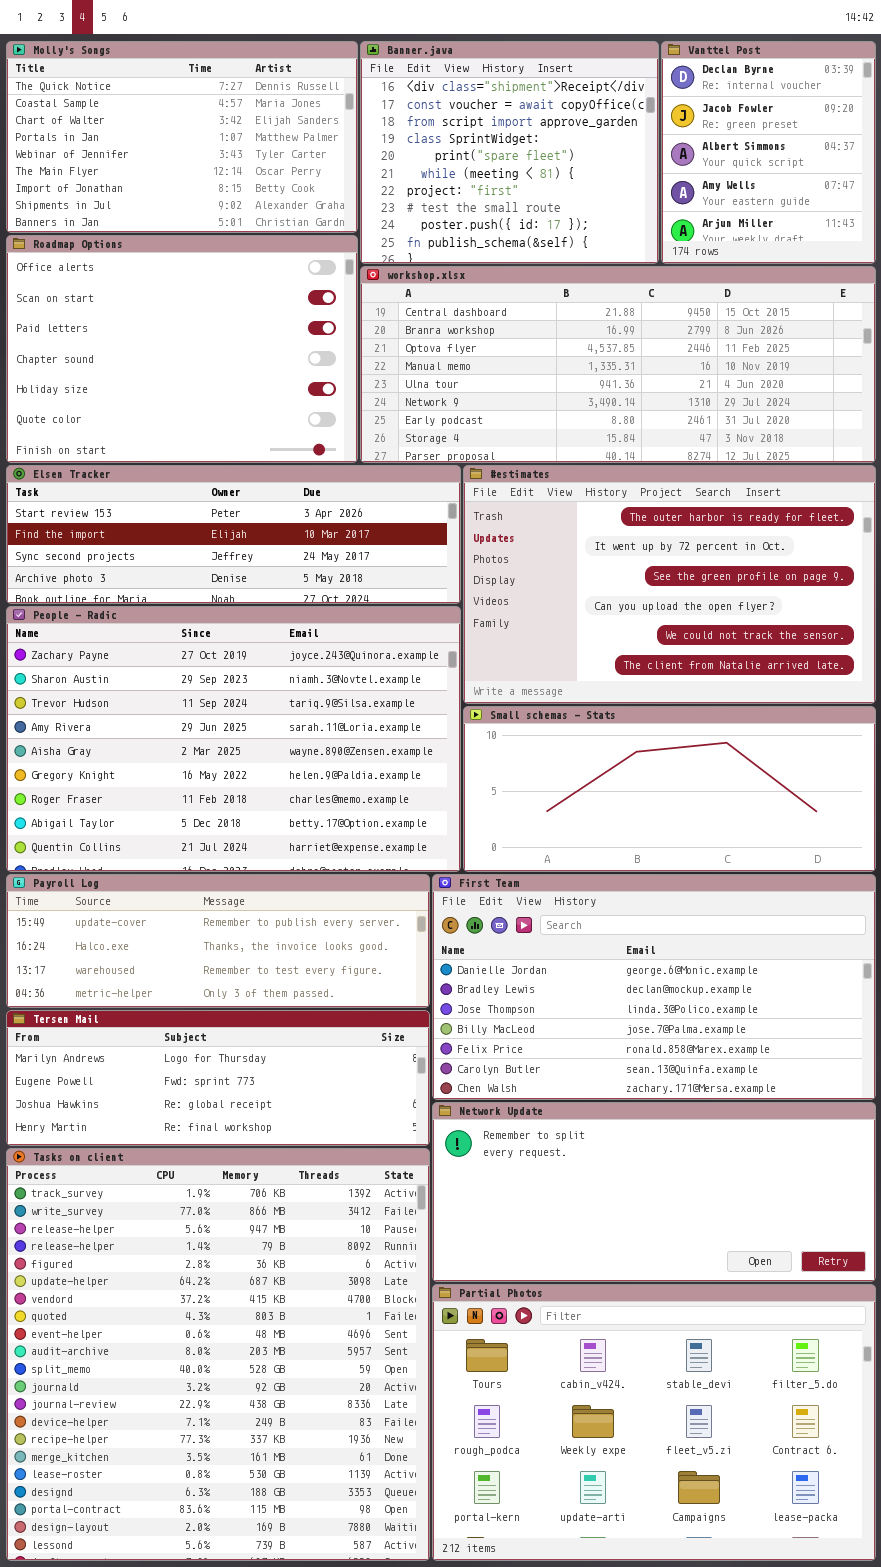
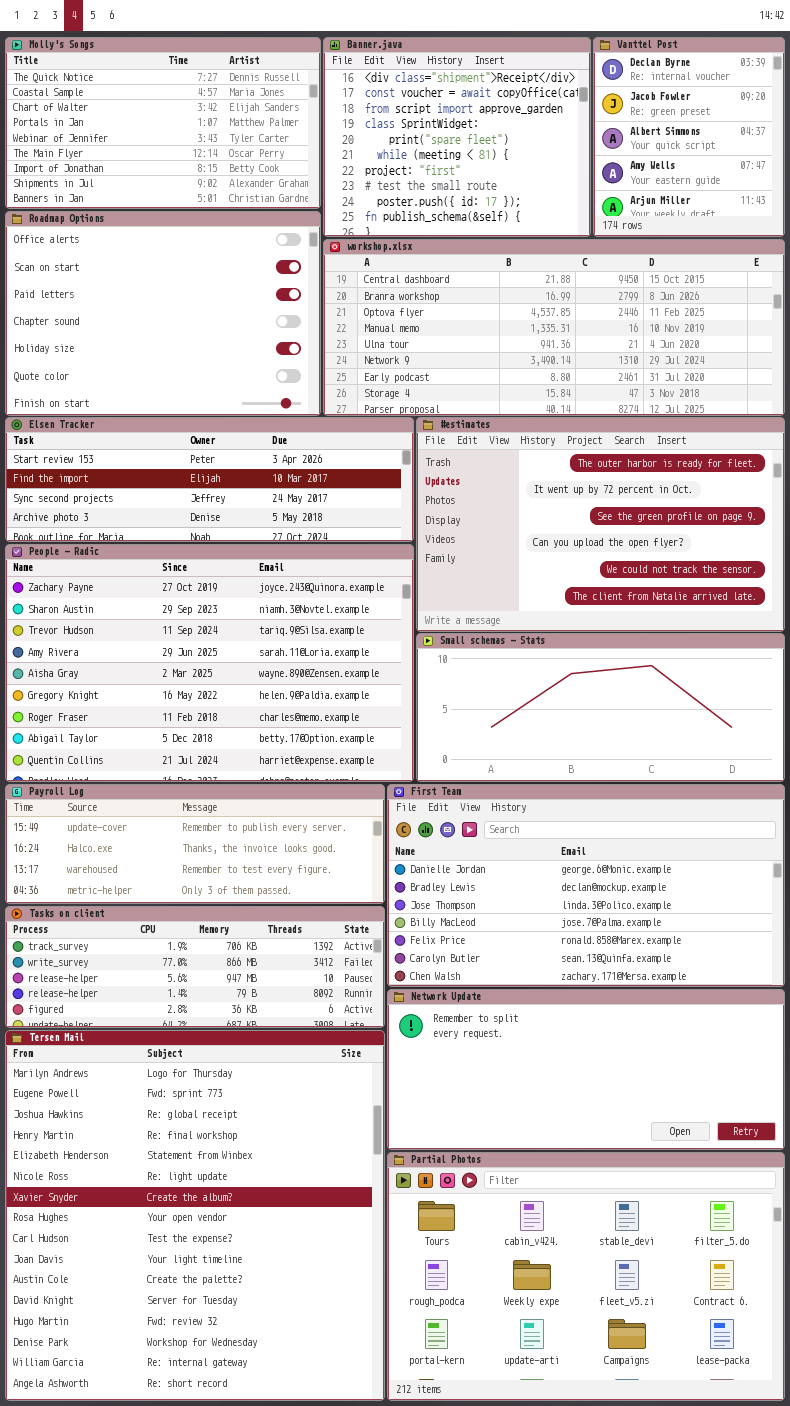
Tersen Mail: [6,1010,430,1146] -> [5,1030,385,1401], moved, resized
Tasks on client: [6,1148,430,1561] -> [5,906,385,1028], moved, resized

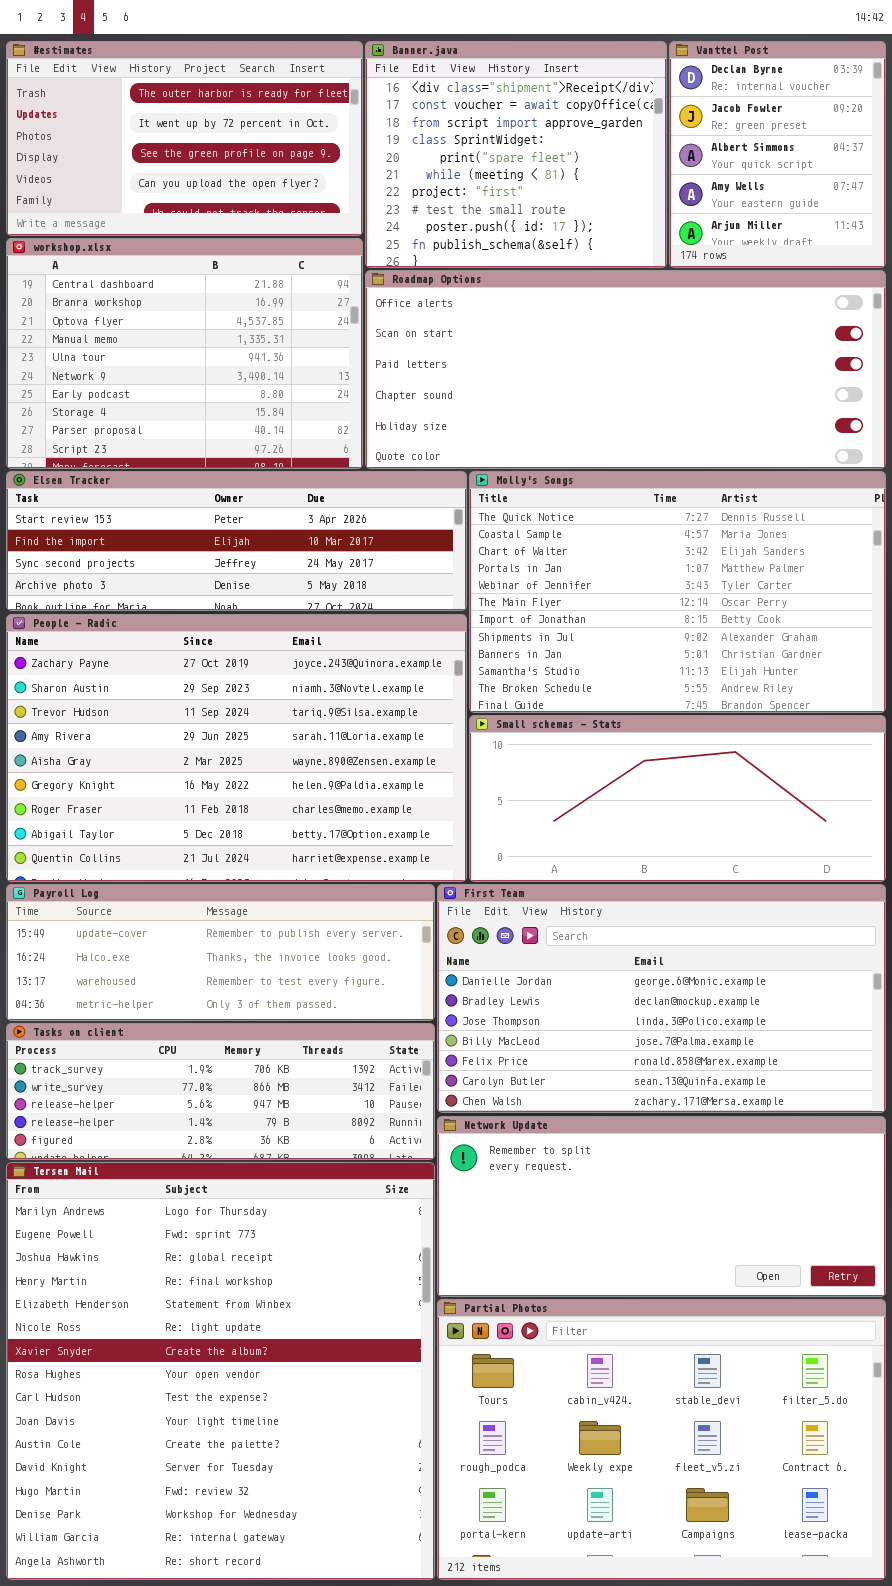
Molly's Songs: [5,37,321,209] -> [469,471,886,713], moved, resized
Roadmap Options: [5,211,321,416] -> [365,270,886,469], moved, resized
workshop.xlsx: [323,239,785,416] -> [6,238,363,469], moved, resized
#estimates: [416,417,785,632] -> [6,41,363,236], moved, resized

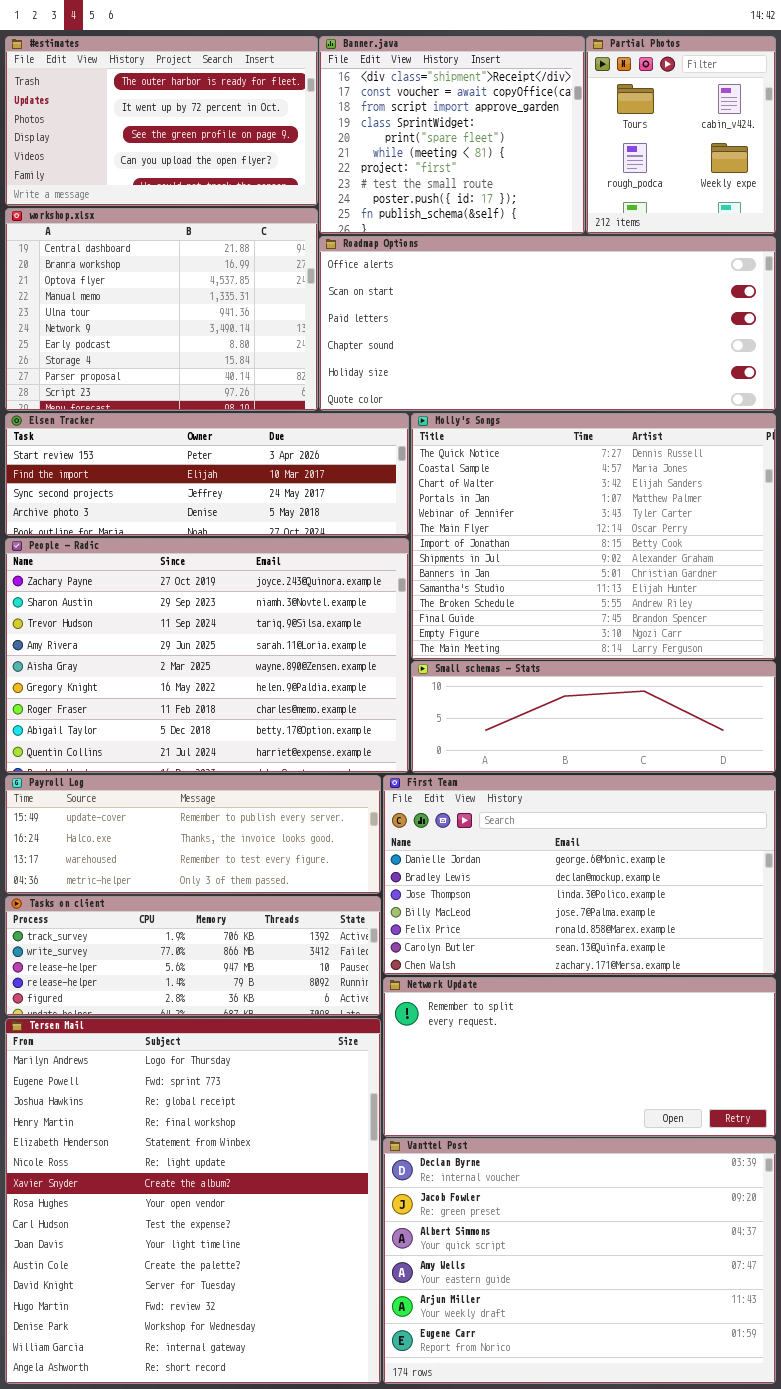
Vanttel Post: [669,41,886,268] -> [383,1138,776,1384], moved, resized
Molly's Songs: [469,471,886,713] -> [411,413,776,660], resized
Small schemas - Stats: [469,715,886,882] -> [411,661,776,773], resized
Partial Photos: [437,1299,886,1580] -> [586,36,776,234], moved, resized

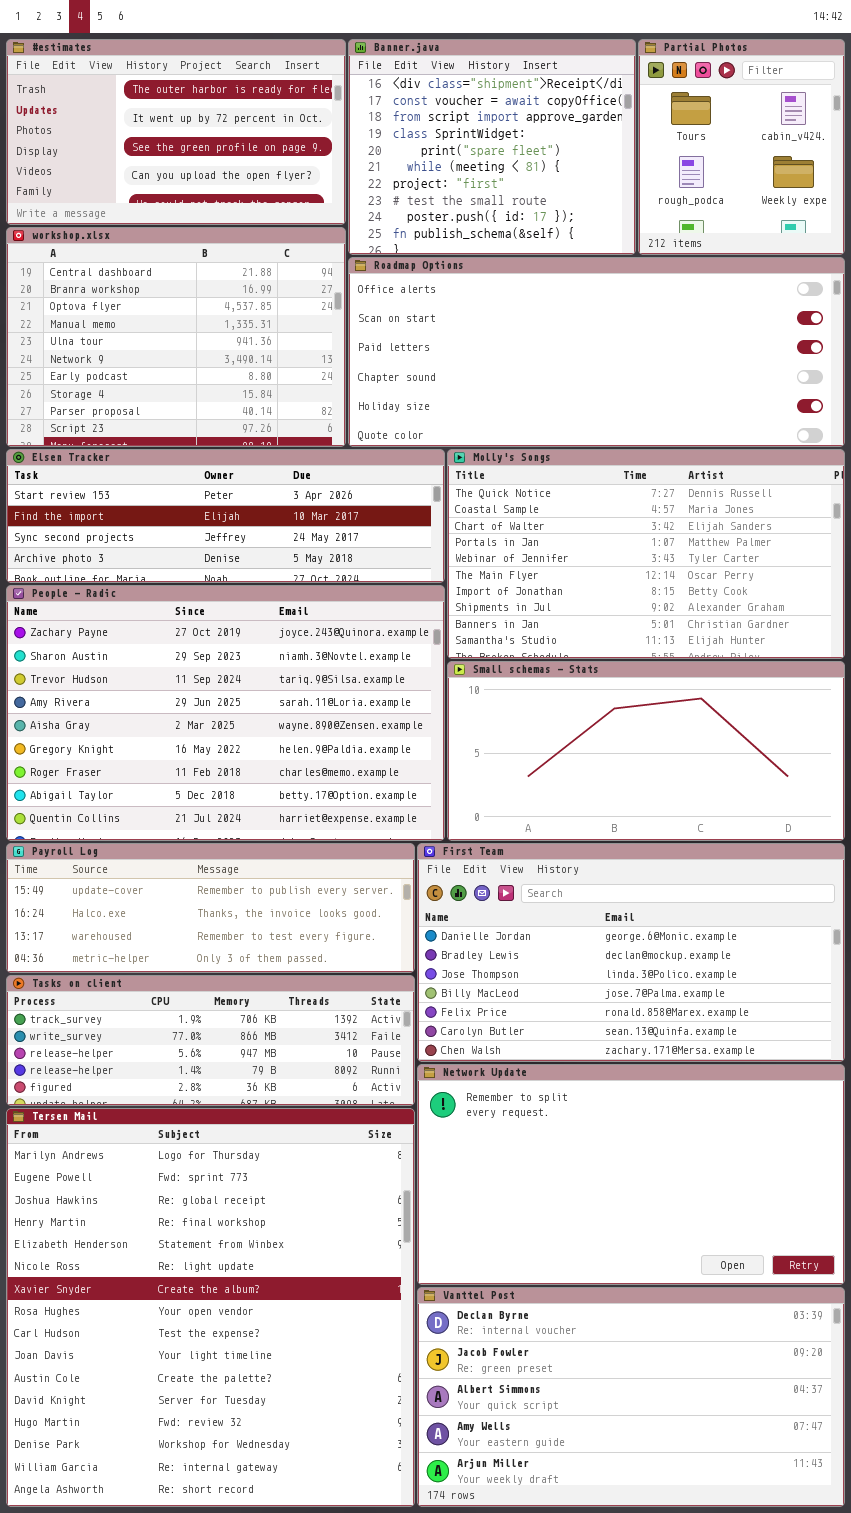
Molly's Songs: [411,413,776,660] -> [447,449,845,659], resized
Small schemas - Stats: [411,661,776,773] -> [447,661,845,841], resized
Network Update: [383,977,776,1137] -> [417,1064,845,1285], resized
Vanttel Post: [383,1138,776,1384] -> [417,1287,845,1507], resized

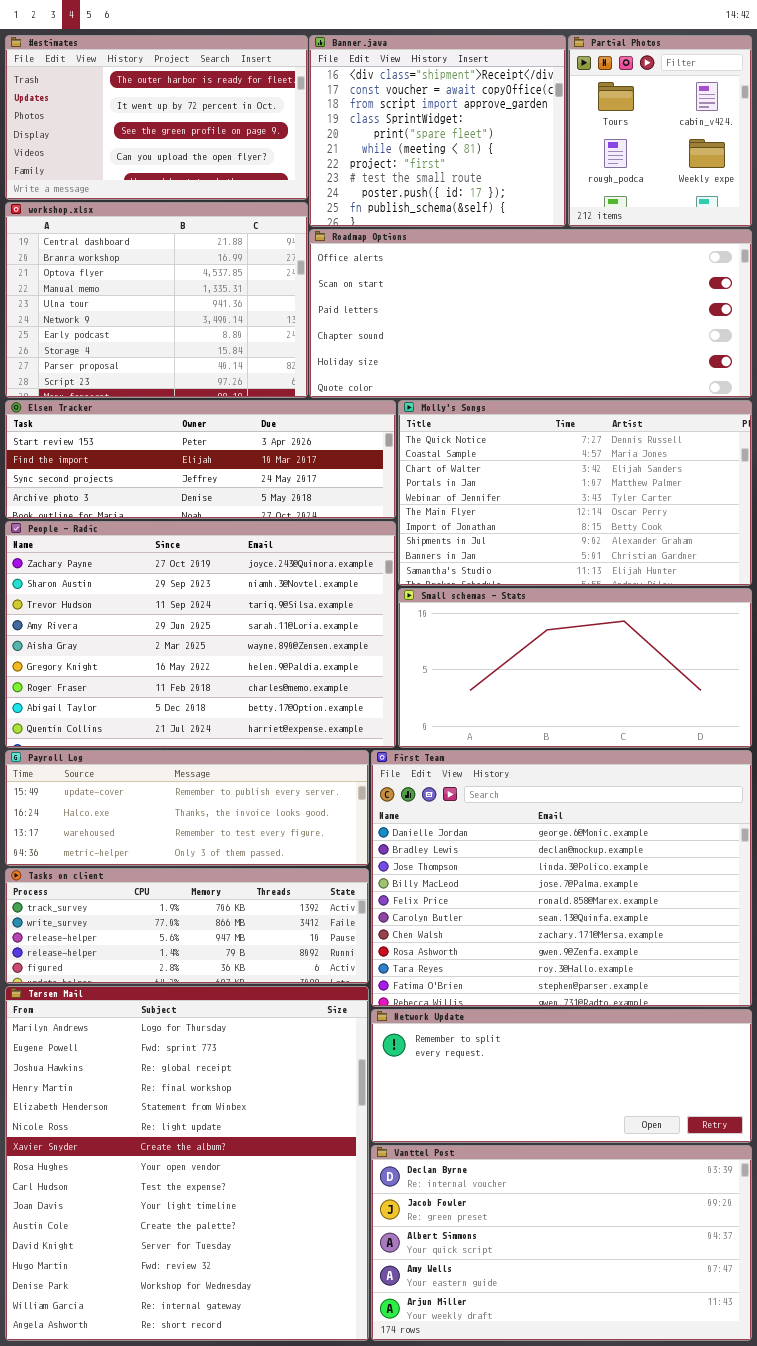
First Team: [417,843,845,1062] -> [371,750,752,1007], resized
Network Update: [417,1064,845,1285] -> [371,1009,752,1143], resized

